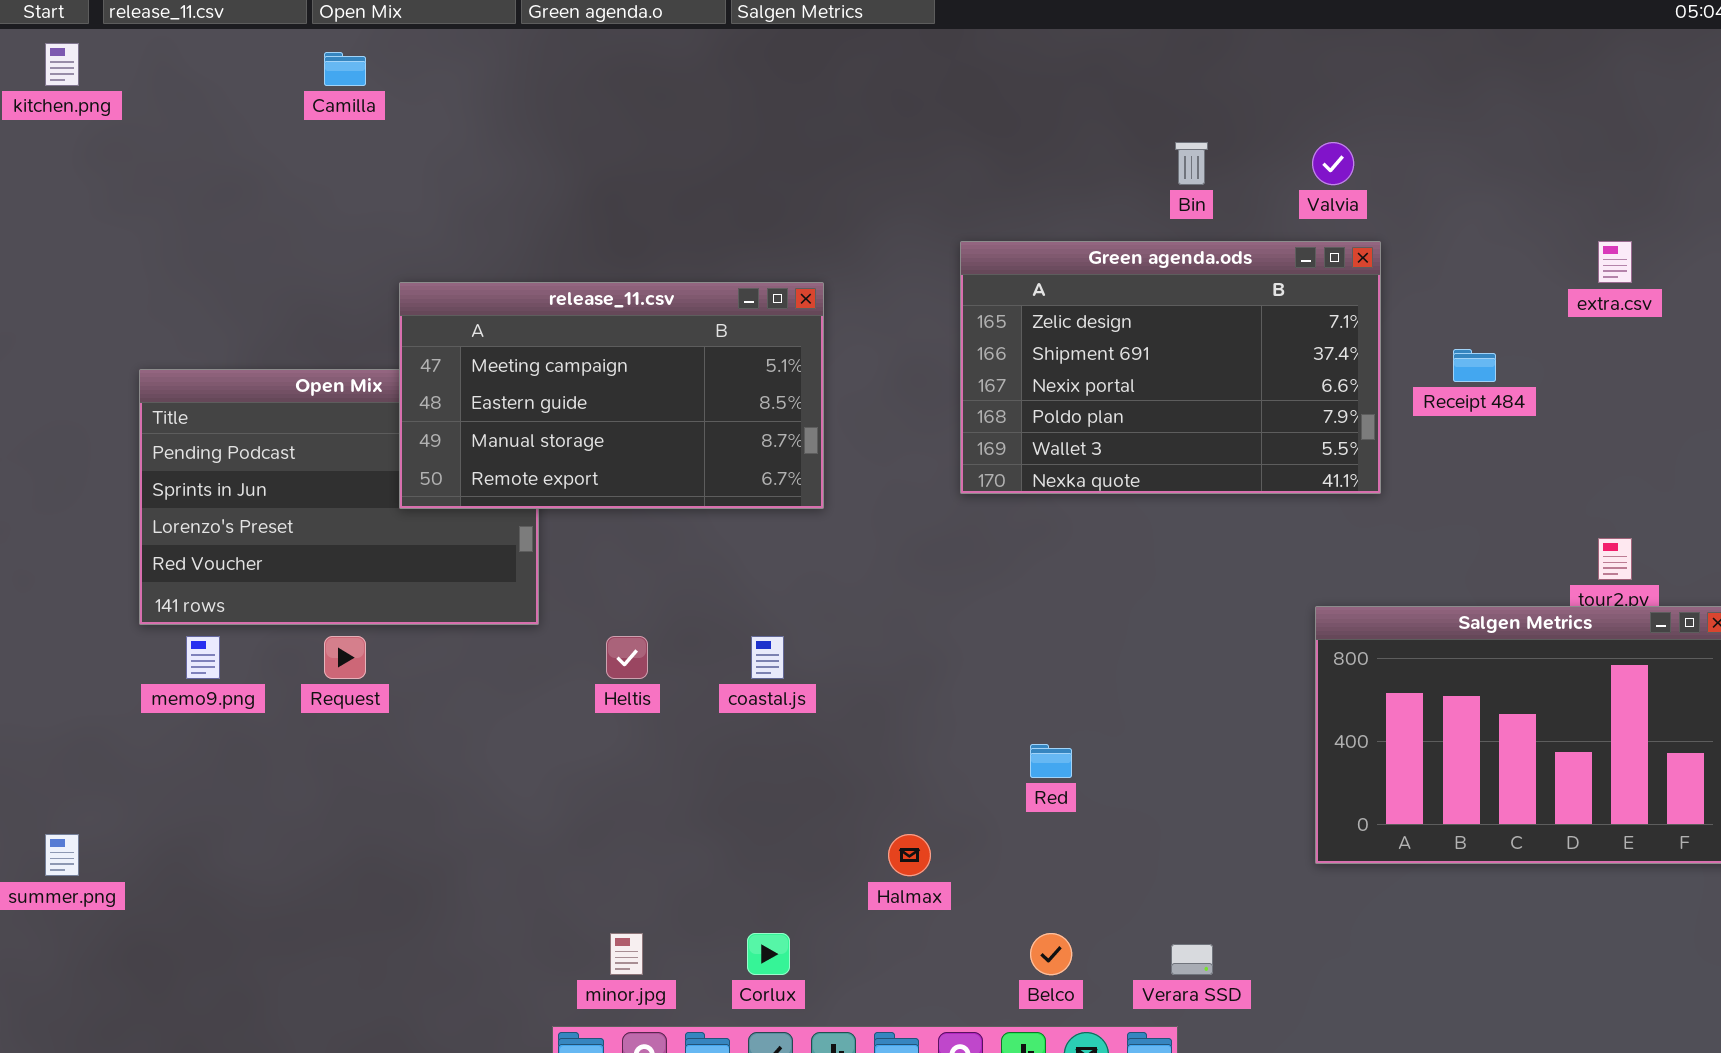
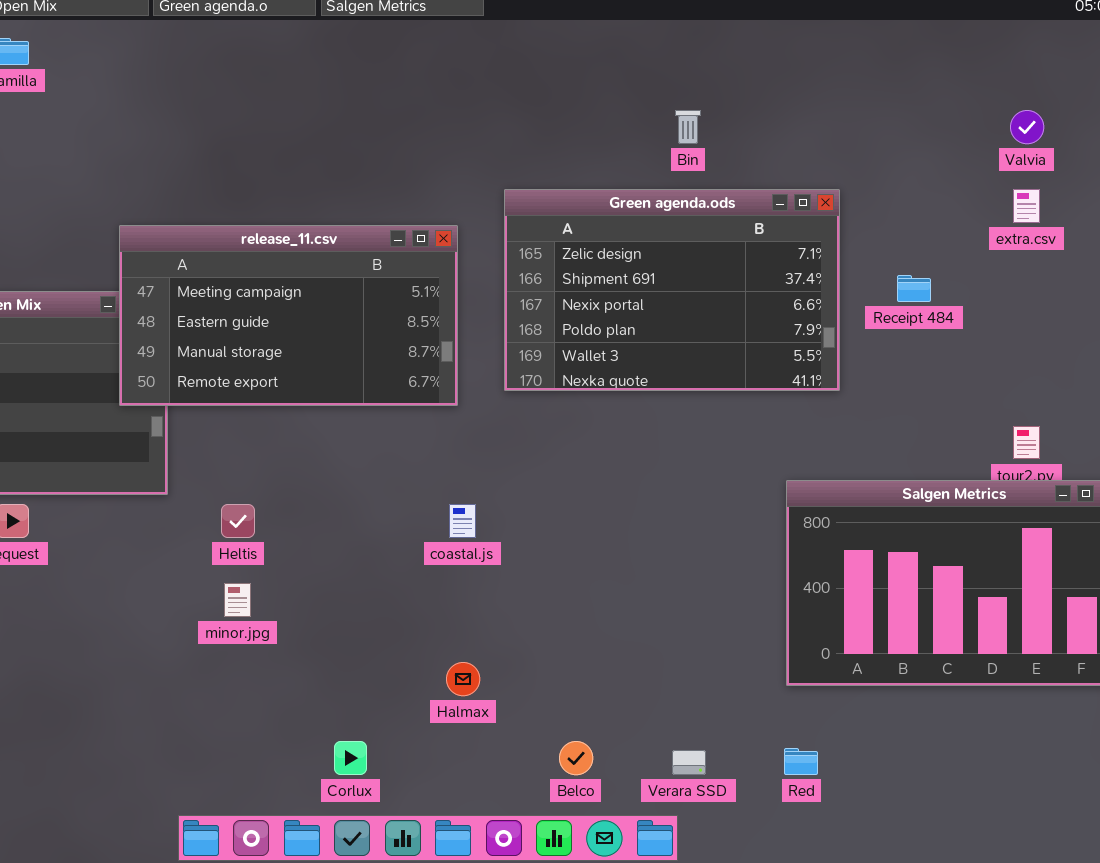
Valvia: [1312,142,1354,185] -> [1010,110,1044,144], moved
release_11.csv: [399,282,824,509] -> [119,225,458,406], moved
coastal.js: [751,636,784,679] -> [449,504,476,538], moved
Red: [1030,744,1072,778] -> [784,748,818,775], moved
minor.jpg: [610,933,643,975] -> [224,583,251,617], moved

